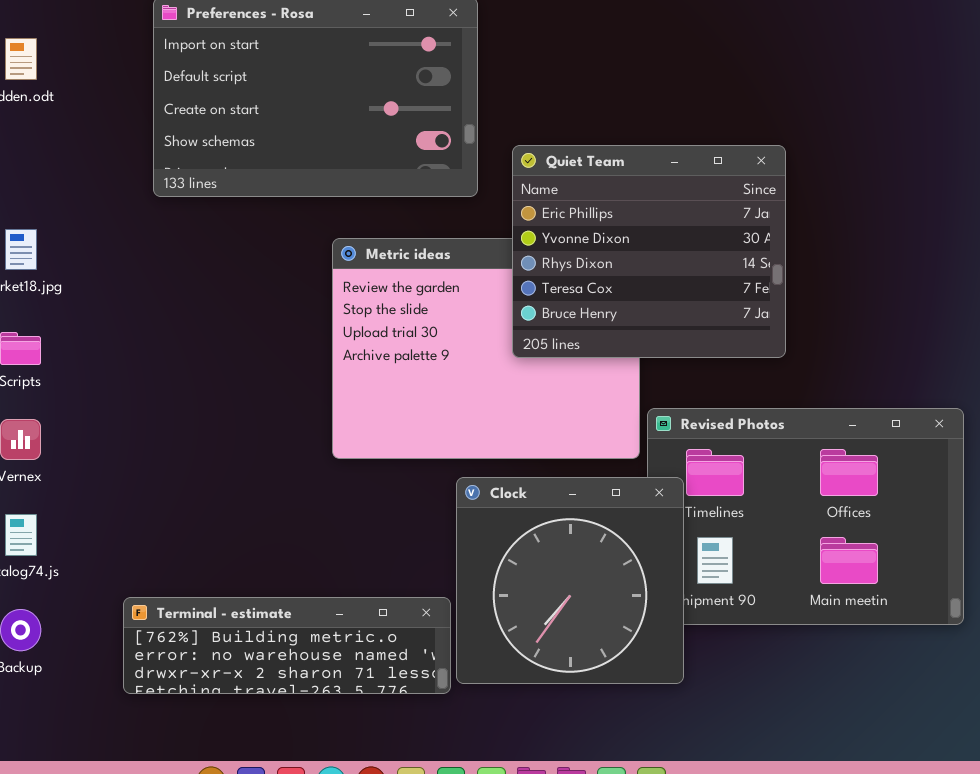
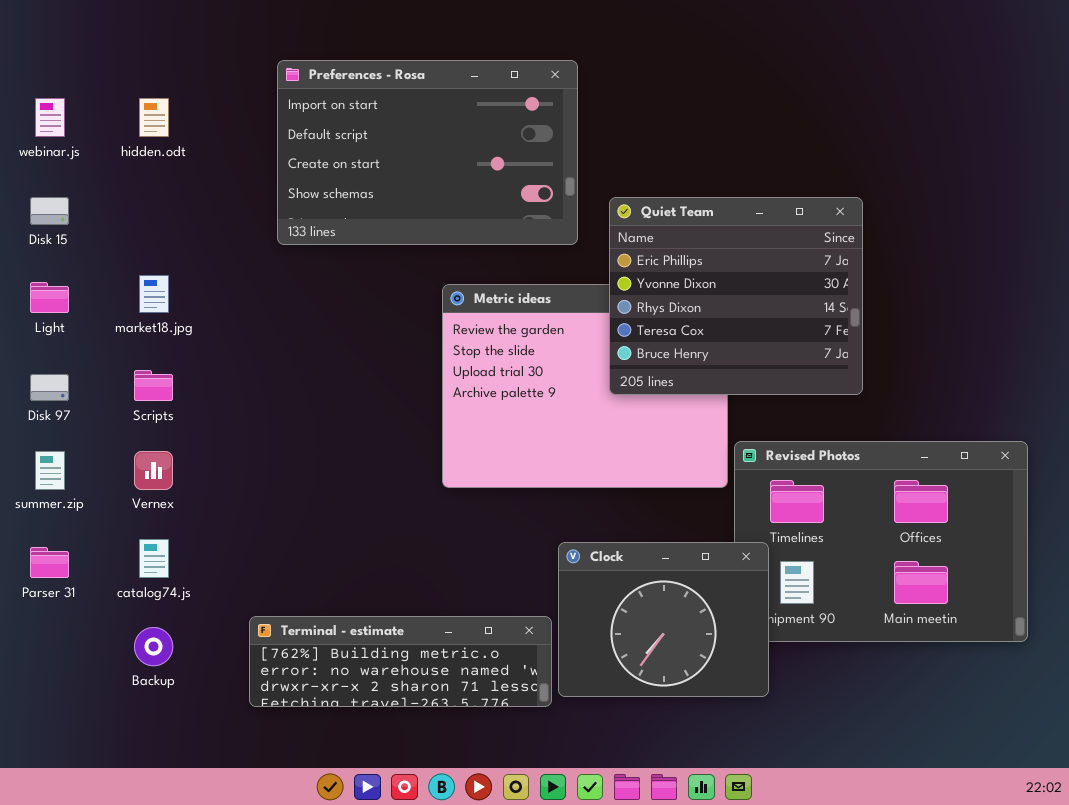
Clock: [456,477,684,684] -> [558,542,769,697], resized

